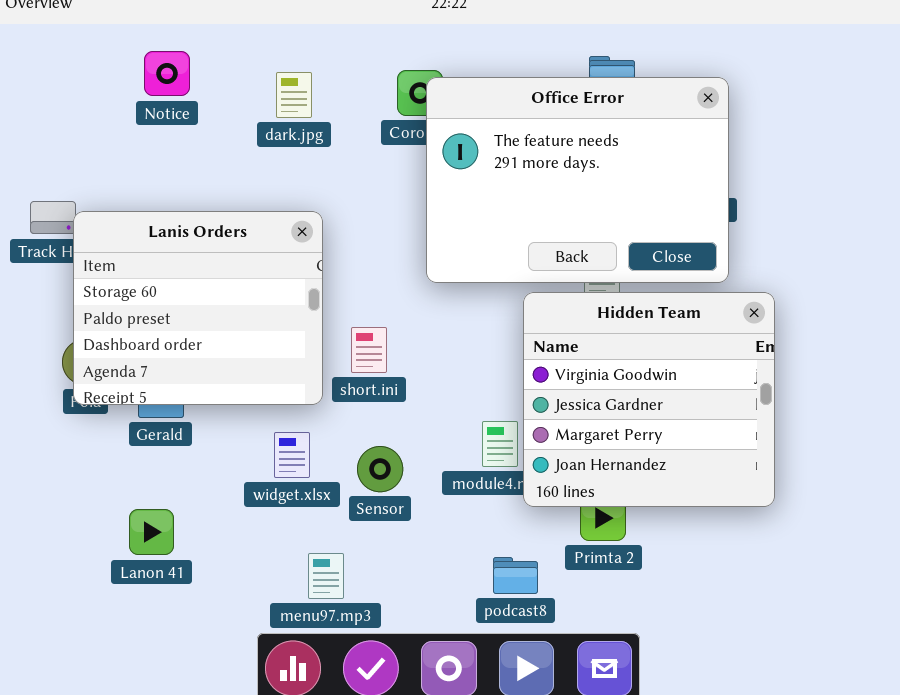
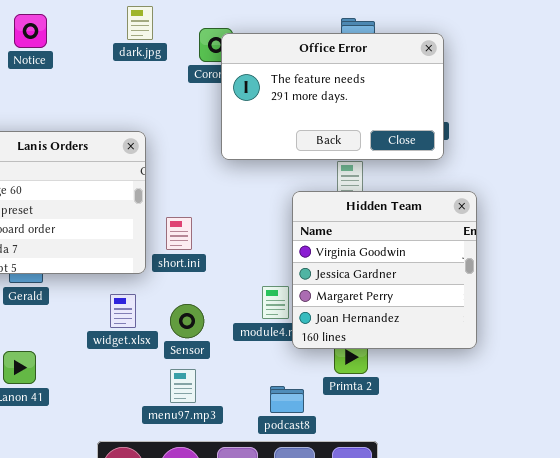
dark.jpg: [276,72,312,118] -> [127,6,153,40], moved
Office Error: [426,77,729,283] -> [221,33,444,160], resized
menu97.mp3: [308,553,344,599] -> [170,369,196,403], moved

